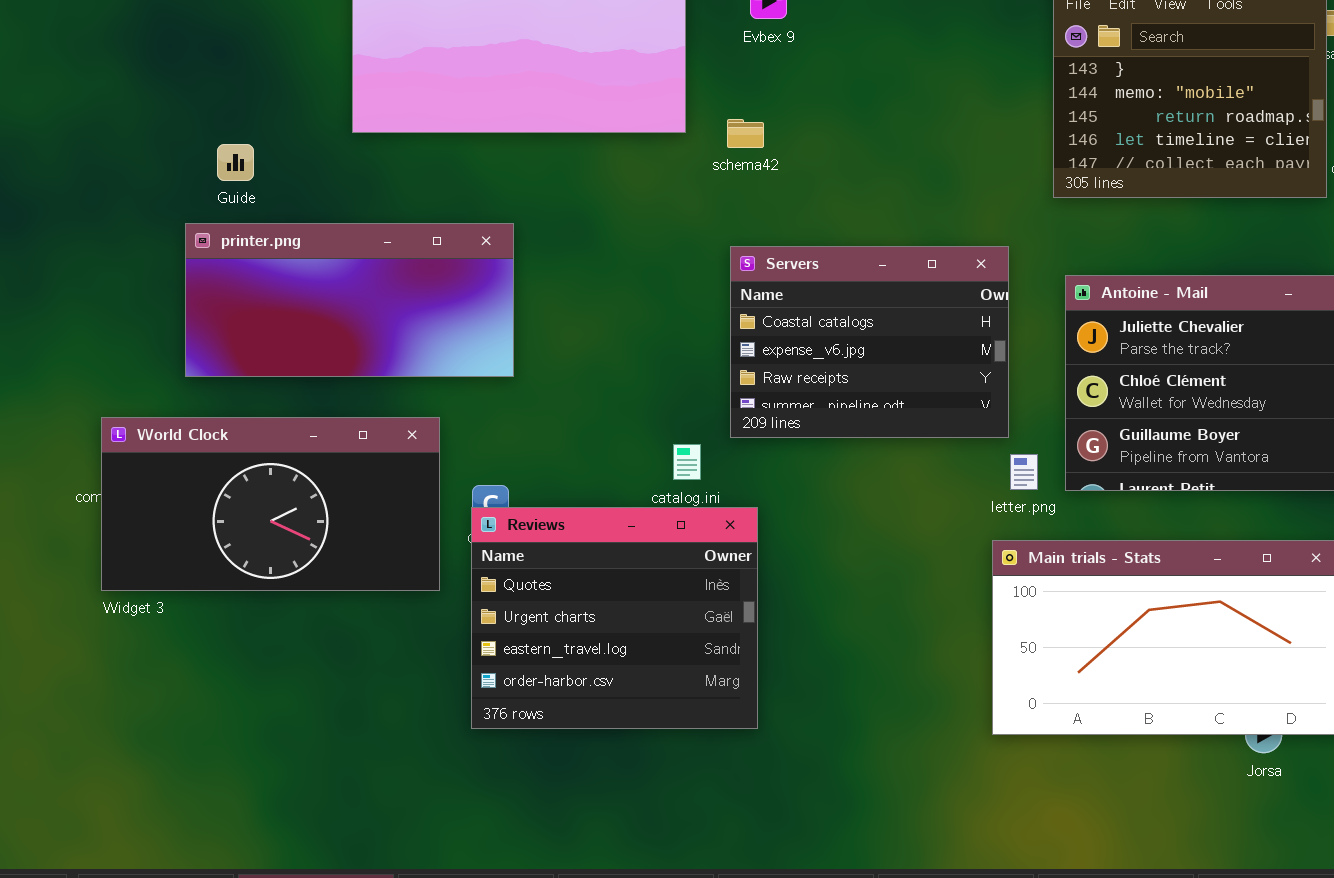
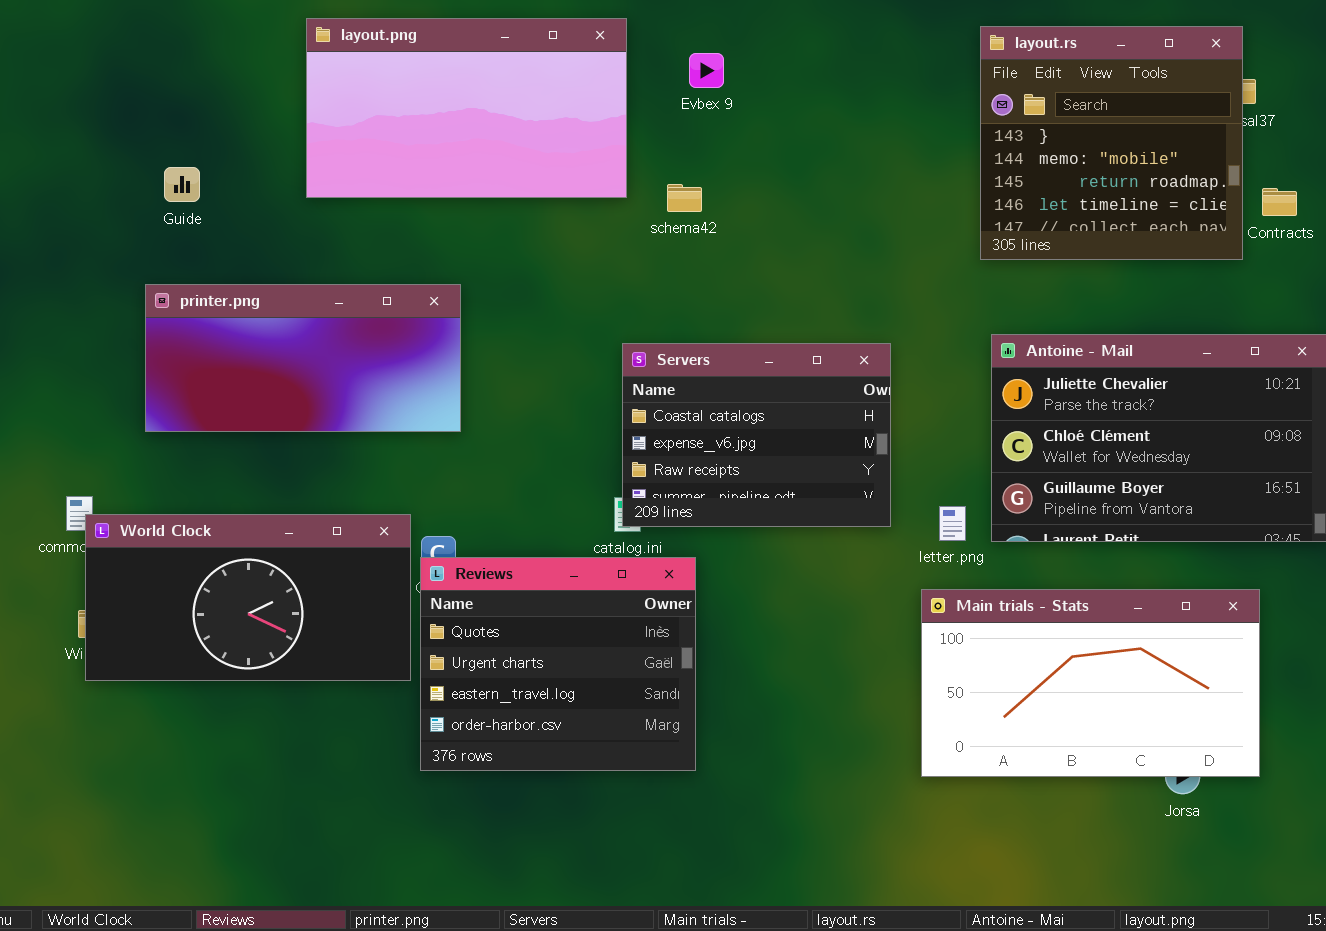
Guide: [217,144,254,181] -> [164,167,200,202], moved
Servers: [730,246,1009,438] -> [622,343,891,527], moved
World Clock: [101,417,440,591] -> [85,514,411,681], moved

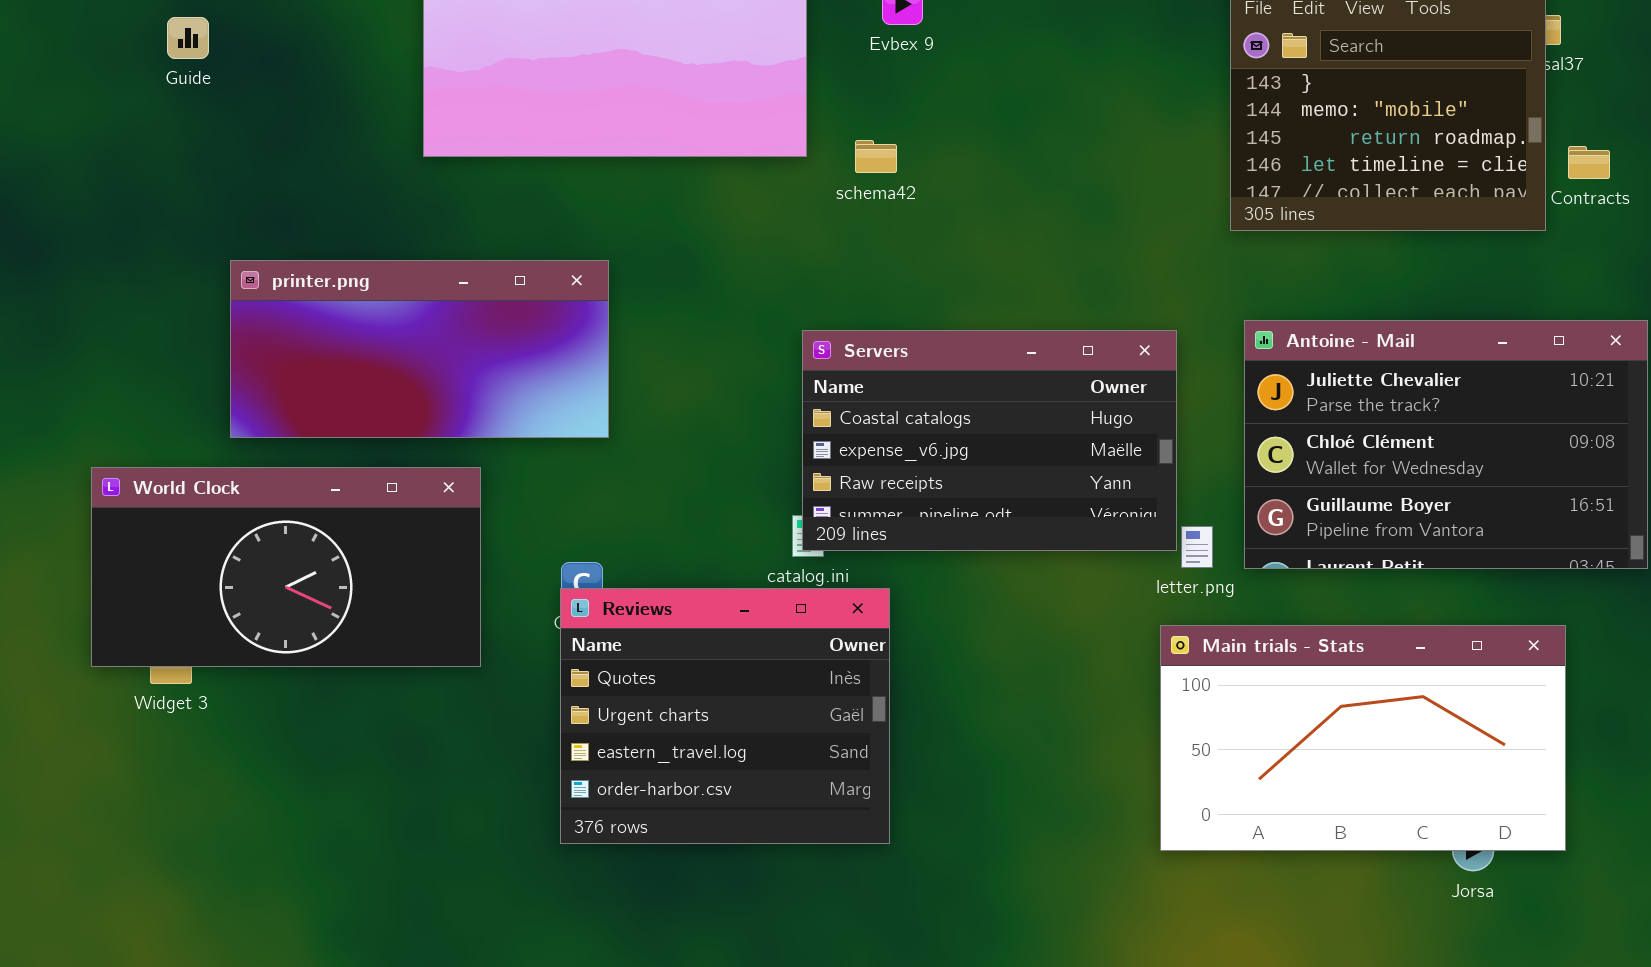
Guide: [164,167,200,202] -> [167,17,209,59], moved
Servers: [622,343,891,527] -> [802,330,1177,551], resized
World Clock: [85,514,411,681] -> [91,467,481,667], moved

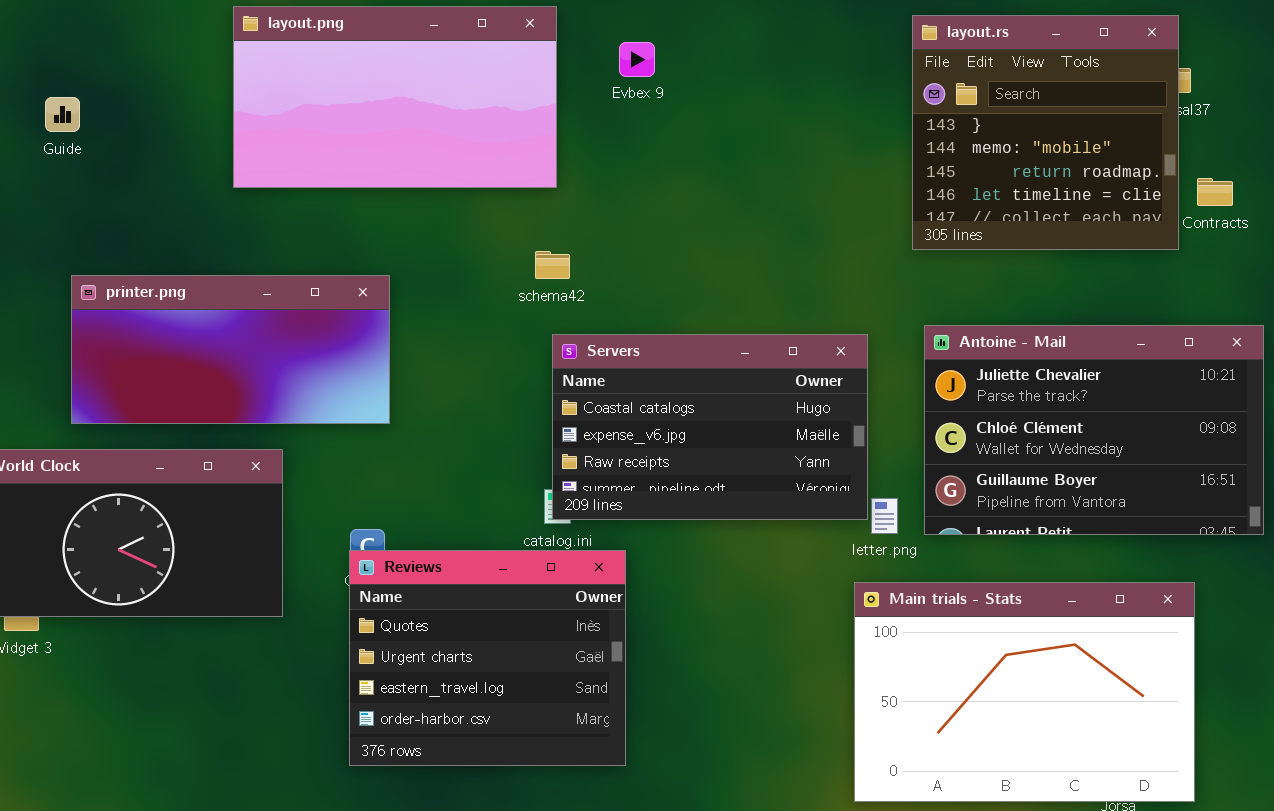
Guide: [167,17,209,59] -> [45,97,80,132], moved
schema42: [855,140,897,173] -> [535,251,570,279], moved
Main trials - Stats: [1160,625,1566,851] -> [854,582,1195,802], resized

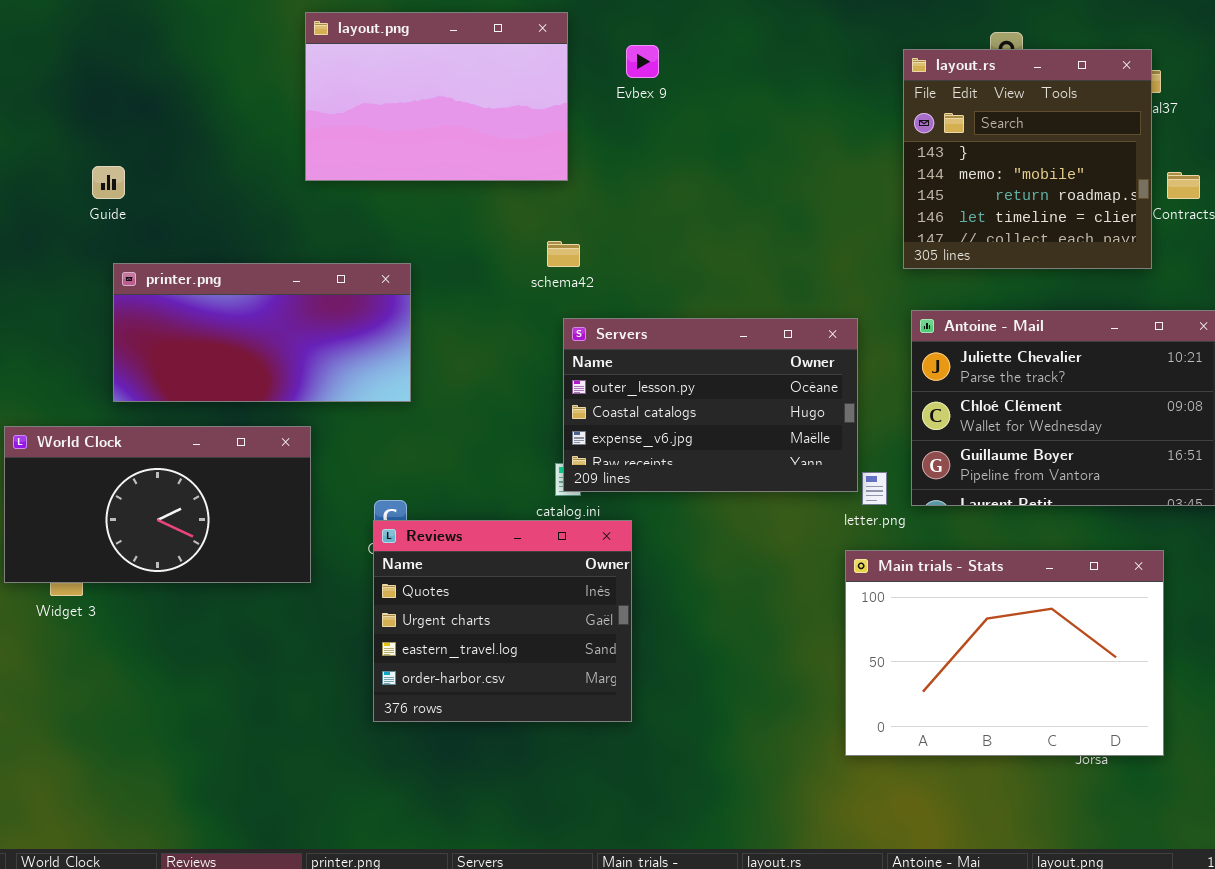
layout.png: [233,6,557,188] -> [305,12,568,181], resized
layout.rs: [912,15,1179,250] -> [903,49,1152,269], moved
Guide: [45,97,80,132] -> [92,166,125,199], moved
Servers: [552,334,868,520] -> [563,318,858,492], scrolled up 1 row

